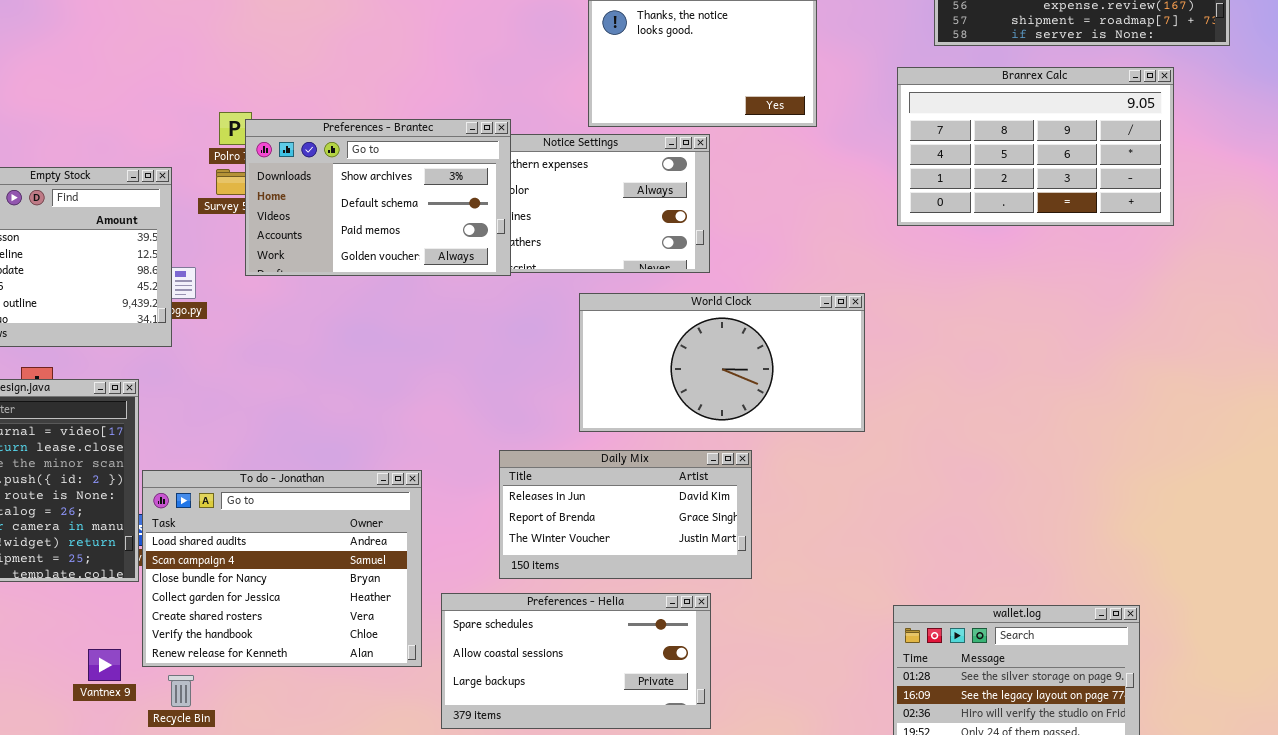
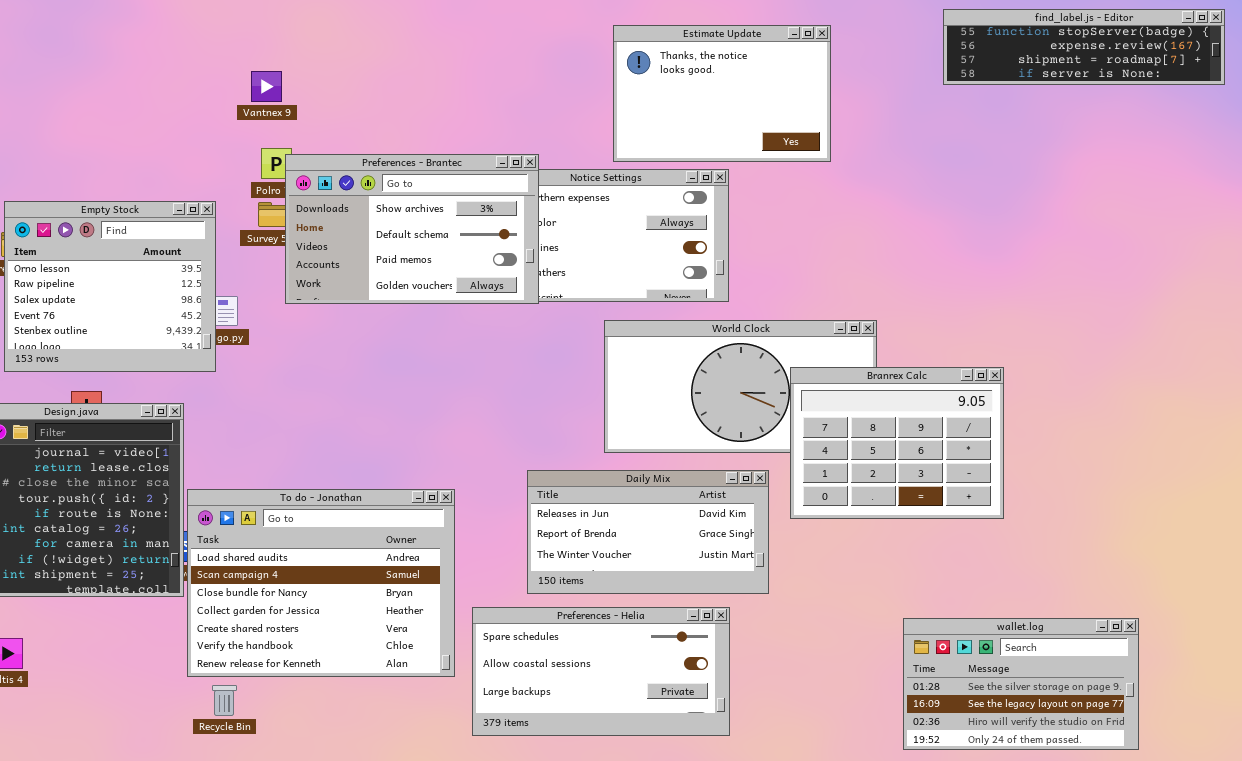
Branrex Calc: [897,67,1174,226] -> [790,367,1004,519], moved, resized
Vantnex 9: [88,649,121,681] -> [251,71,282,102], moved

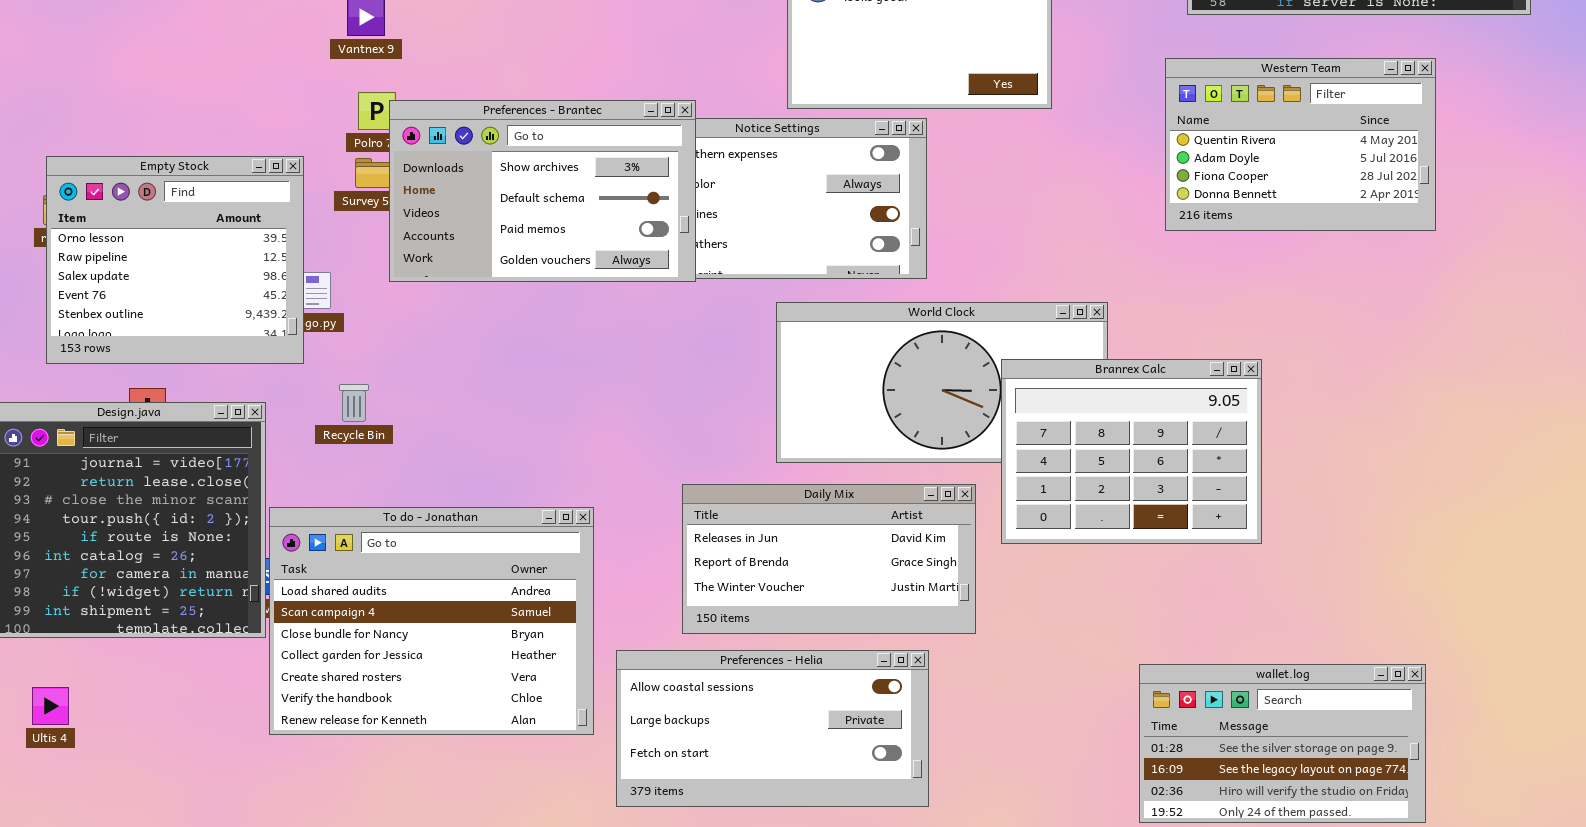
Western Team: none -> [1165,58,1436,231], opened
Preferences - Helia: [472,607,730,736] -> [616,650,929,807], scrolled down 1 row
Recycle Bin: [212,685,237,716] -> [339,384,369,422], moved

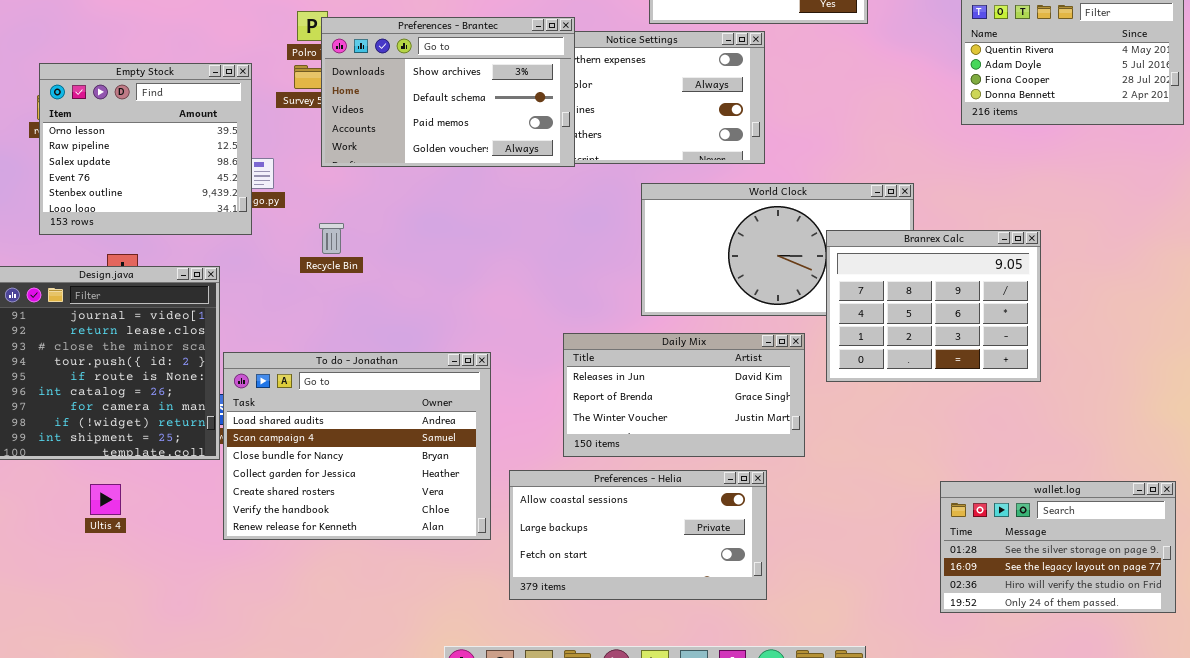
Recycle Bin: [339,384,369,422] -> [319,223,344,254], moved
Ultis 4: [32,687,69,725] -> [90,484,121,515], moved

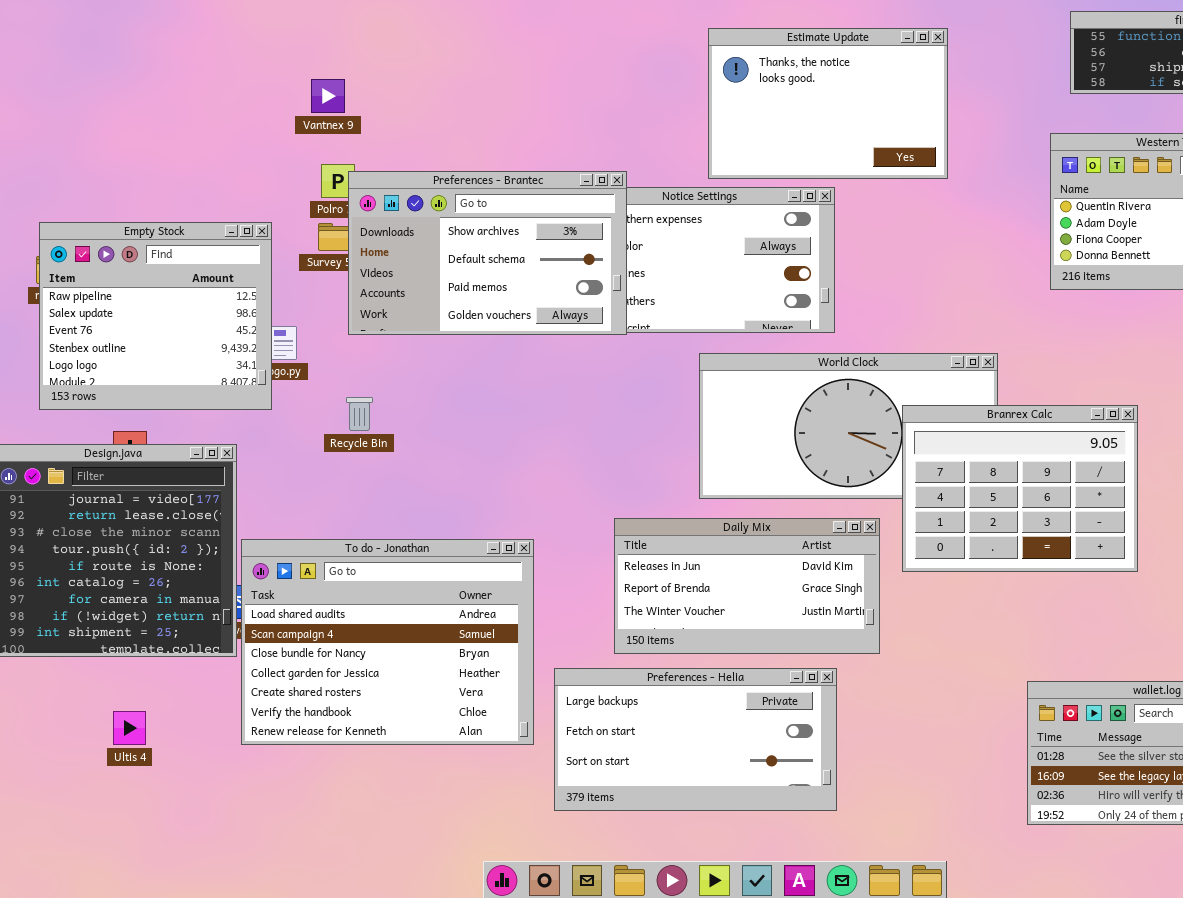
Empty Stock: [39,63,252,235] -> [39,222,272,410], scrolled down 1 row
Preferences - Helia: [509,470,767,600] -> [554,668,837,811], scrolled down 1 row
Ultis 4: [90,484,121,515] -> [113,711,146,745], moved

